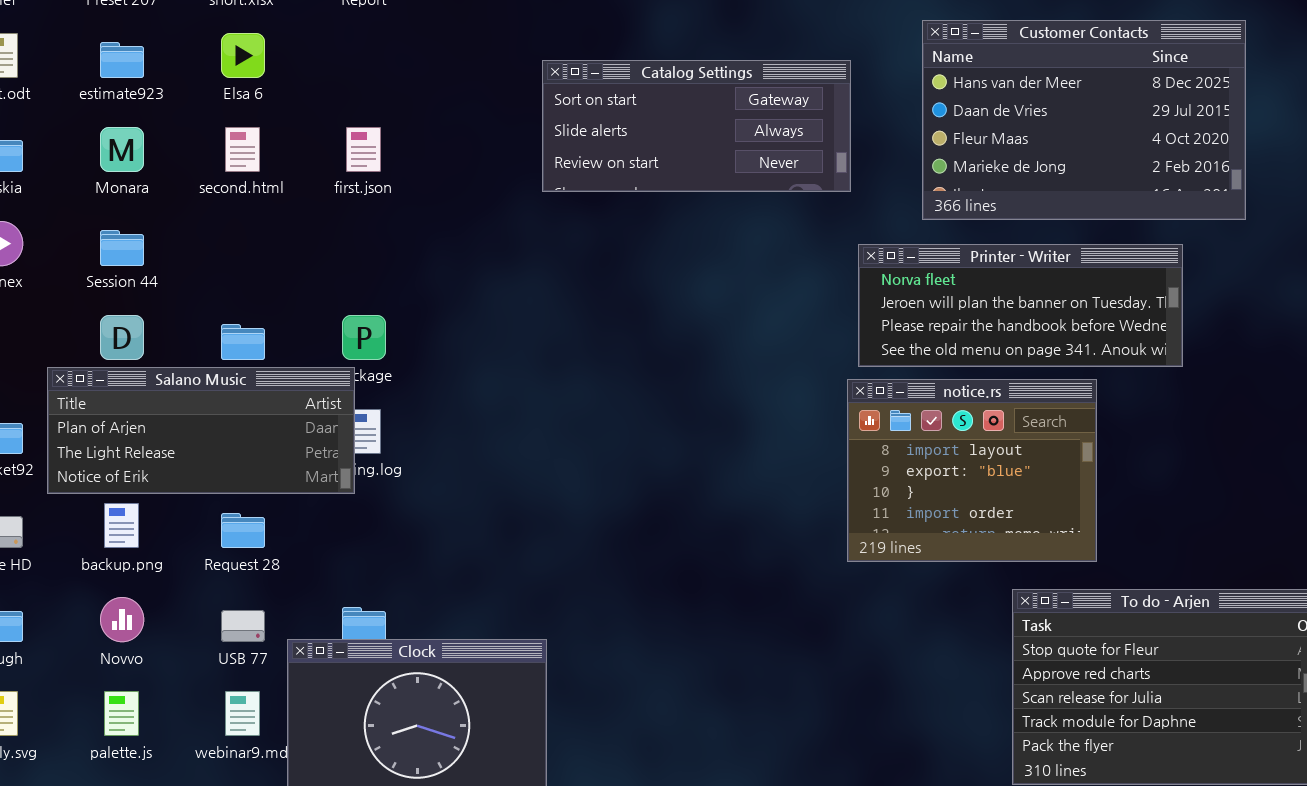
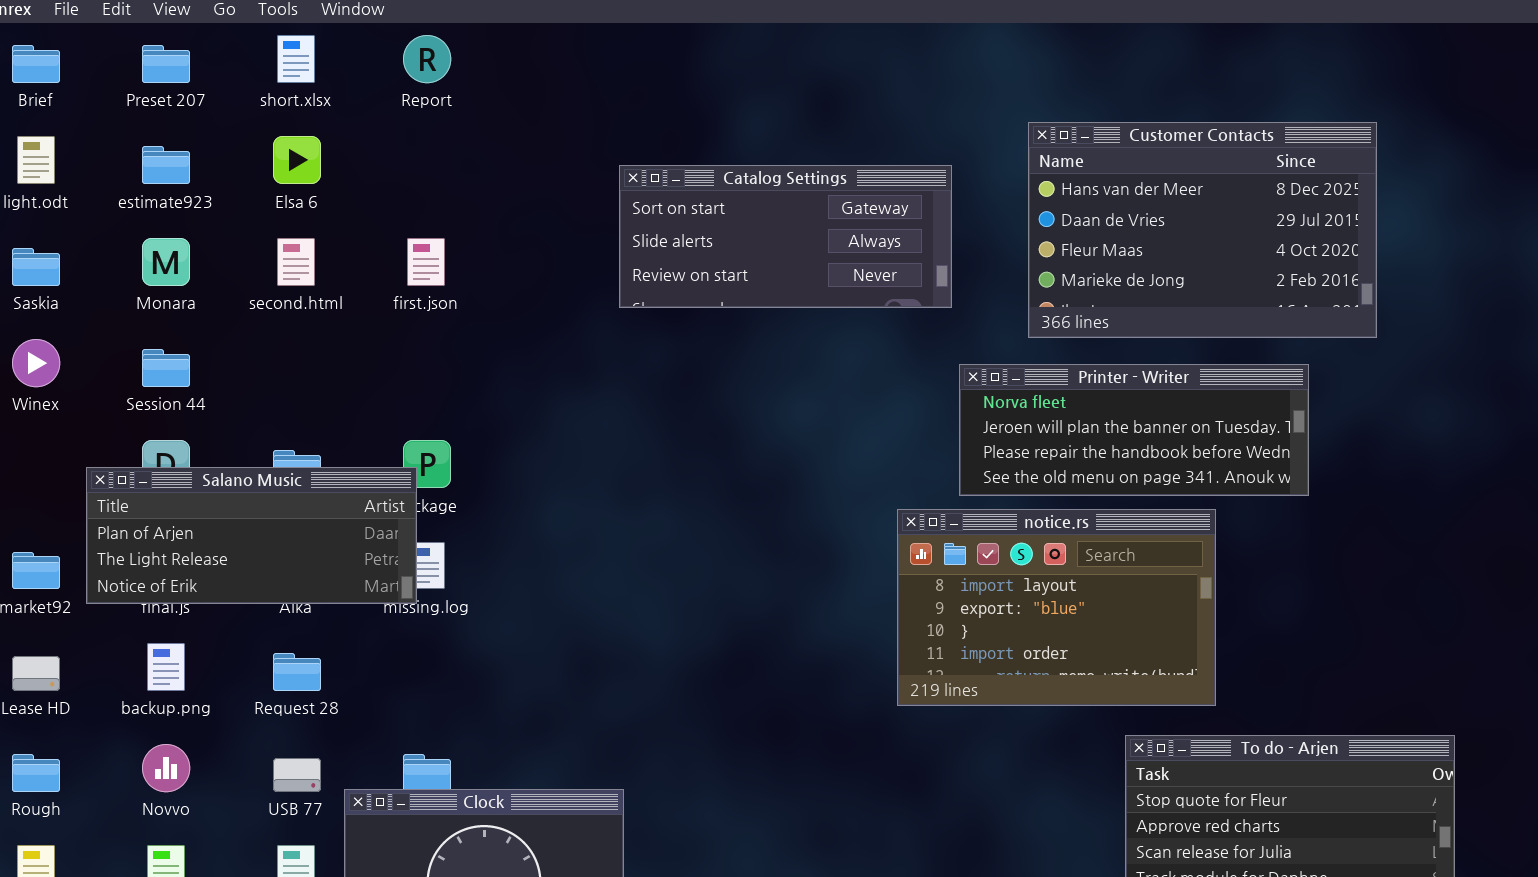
Salano Music: [47,367,355,494] -> [86,467,417,604], moved
notice.rs: [847,379,1097,562] -> [897,509,1216,706], resized

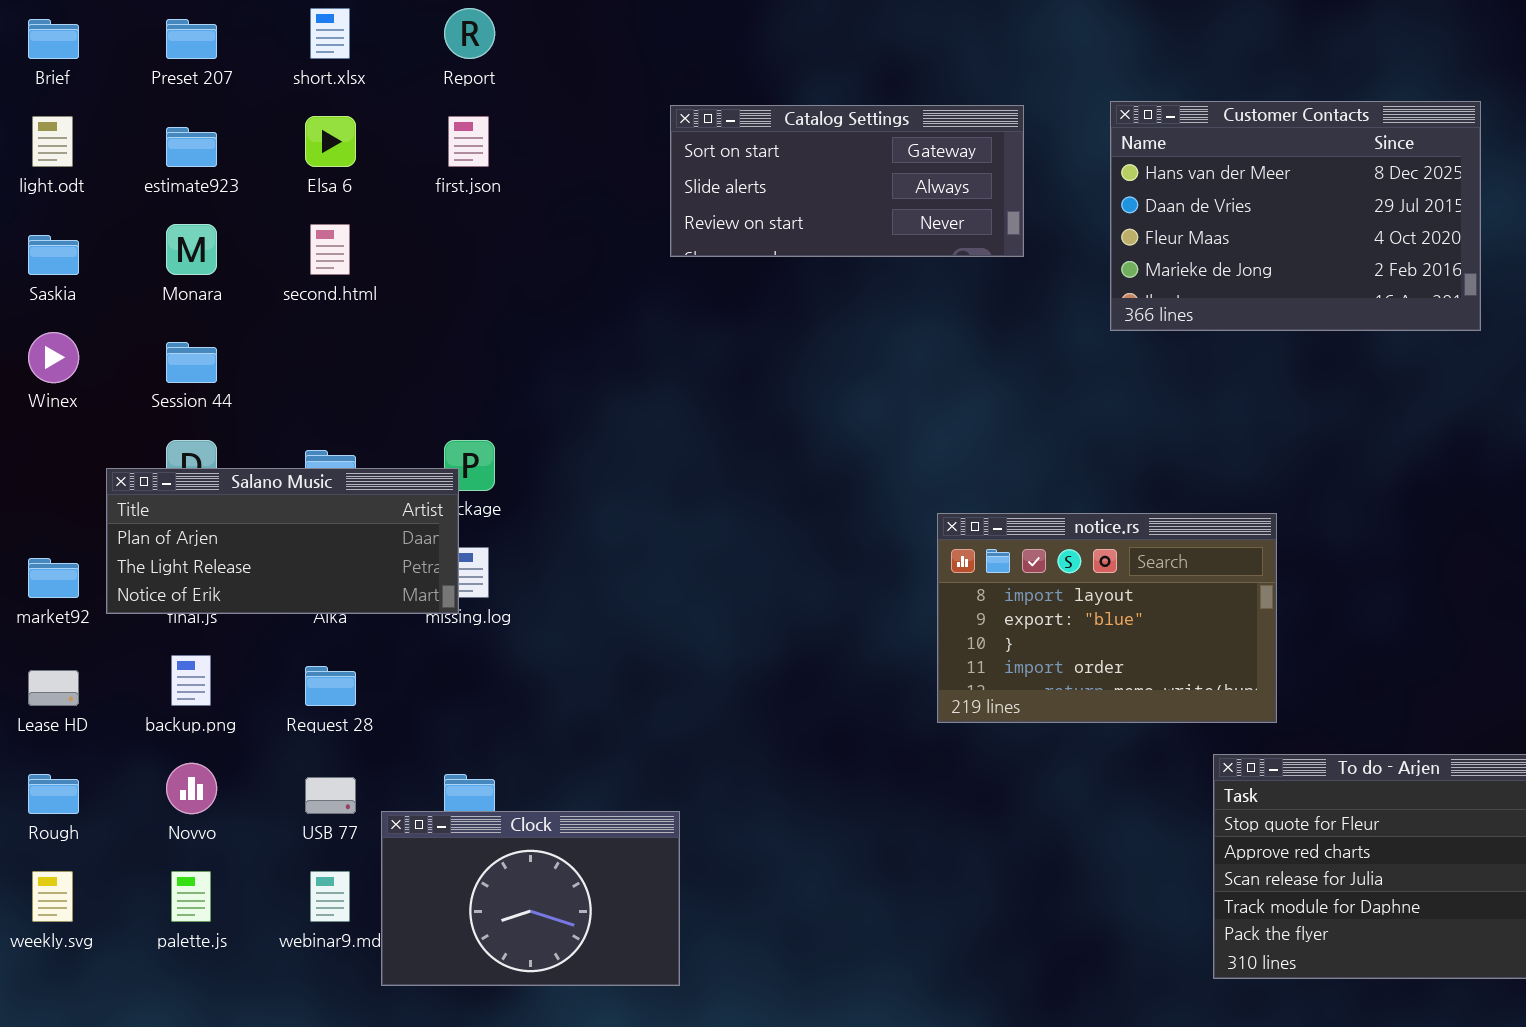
Catalog Settings: [619,165,952,308] -> [670,105,1024,257], moved
first.json: [407,238,445,286] -> [448,116,489,167], moved
Printer - Writer: [959,364,1309,496] -> none, closed
notice.rs: [897,509,1216,706] -> [937,513,1277,723], moved

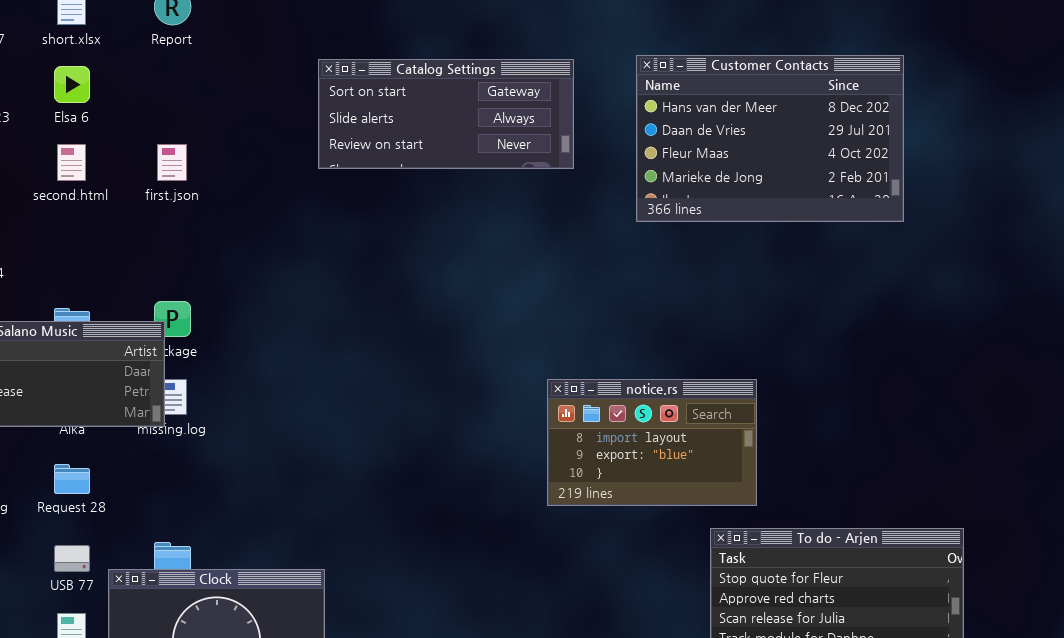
first.json: [448,116,489,167] -> [157,144,187,181], moved
notice.rs: [937,513,1277,723] -> [547,379,757,506], resized

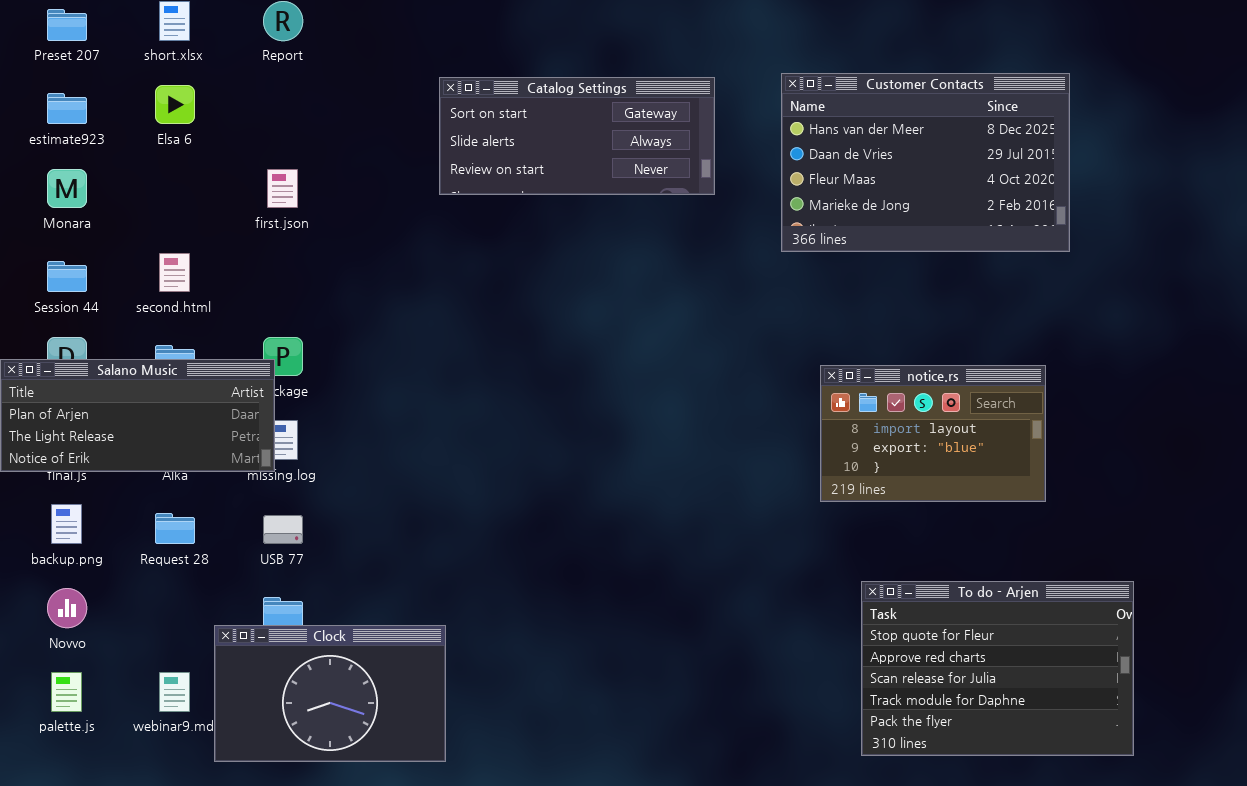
second.html: [57,144,86,181] -> [159,253,190,292], moved
notice.rs: [547,379,757,506] -> [820,365,1046,502], moved
USB 77: [54,545,90,572] -> [263,515,303,544], moved

